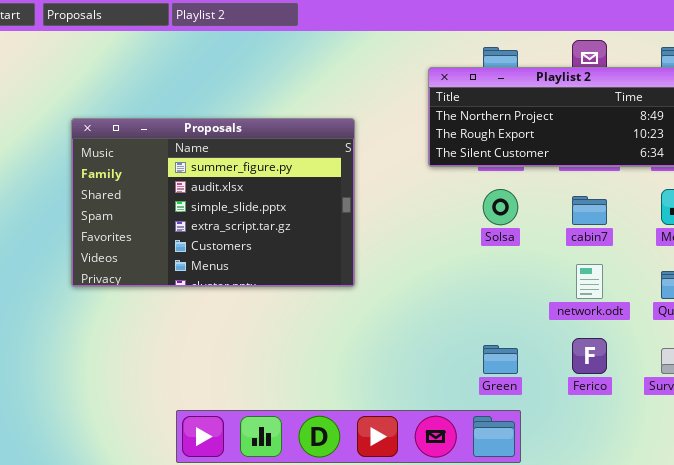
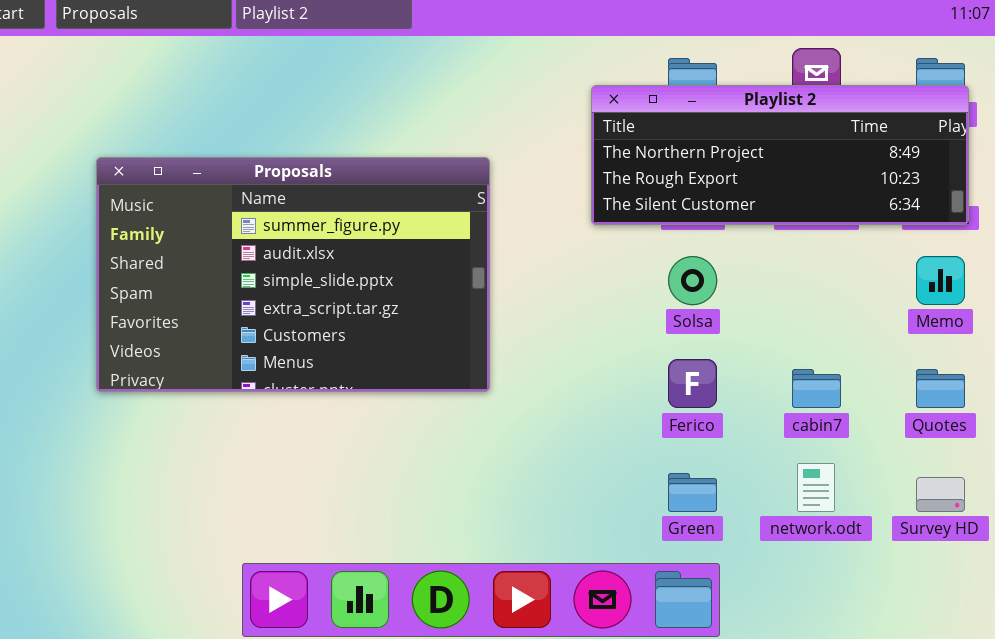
cabin7: [572,196,607,225] -> [792,369,841,408], moved
network.odt: [576,264,603,299] -> [797,463,835,512], moved
Ferico: [572,338,607,374] -> [668,359,717,408], moved

